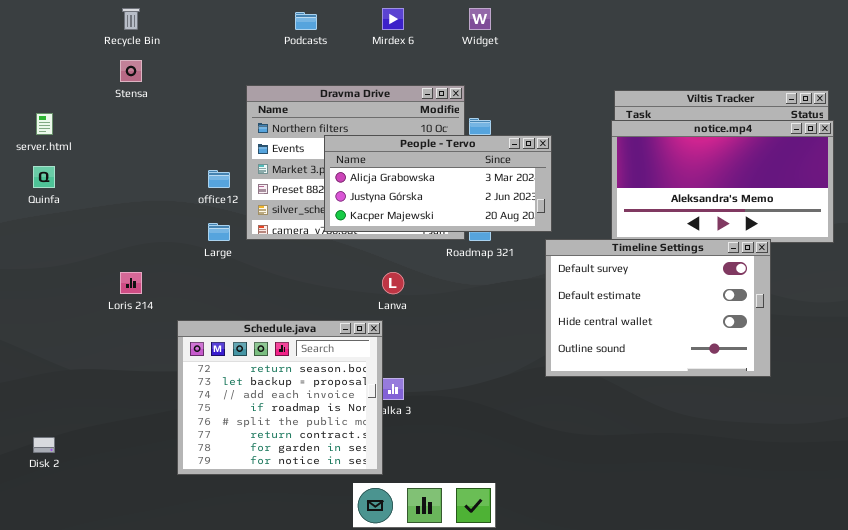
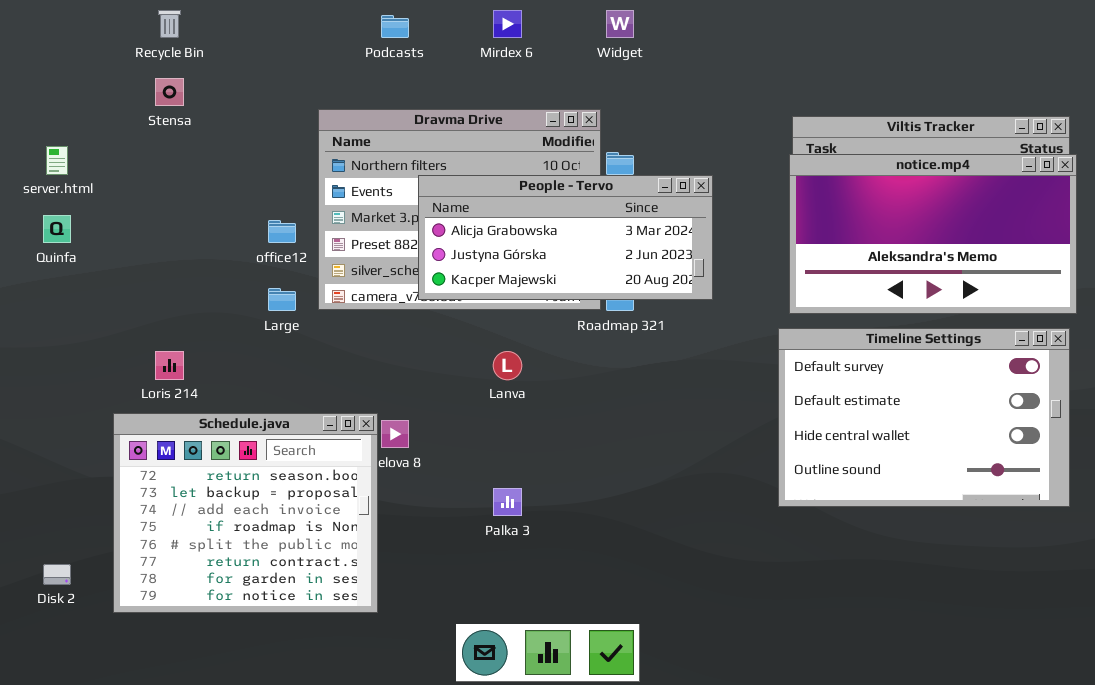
Timeline Settings: [545,239,771,377] -> [778,328,1070,507], moved
Schedule.java: [177,320,383,475] -> [113,413,378,613], moved

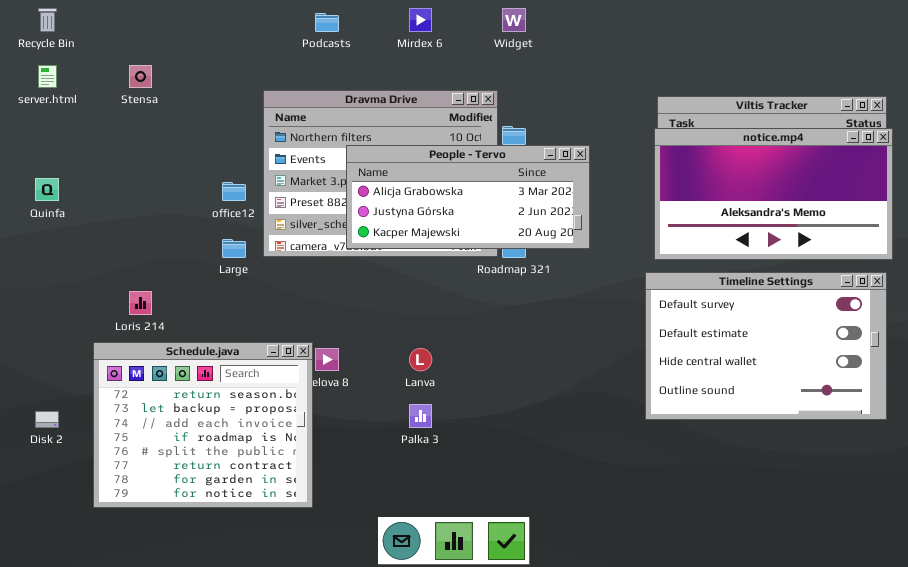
Recycle Bin: [158,10,181,38] -> [38,8,57,32], moved
server.html: [46,146,68,175] -> [38,65,57,88], moved
Lanva: [493,351,522,380] -> [409,348,432,371], moved
Disk 2: [43,564,71,585] -> [35,411,59,428], moved

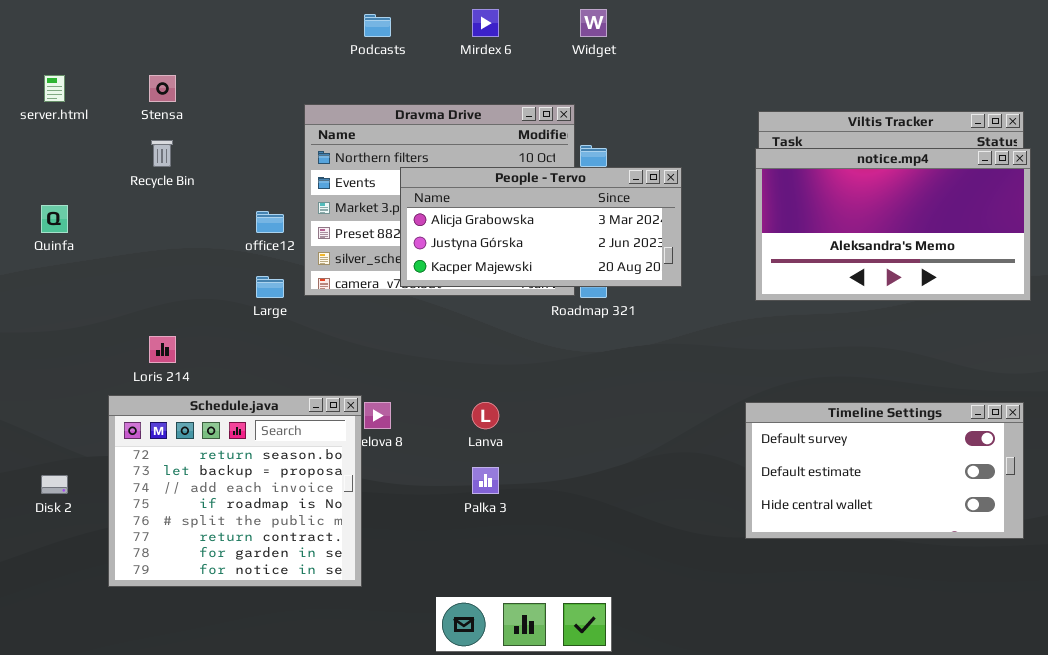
Recycle Bin: [38,8,57,32] -> [151,140,173,167], moved
Timeline Settings: [645,272,887,420] -> [745,402,1024,539], moved, resized

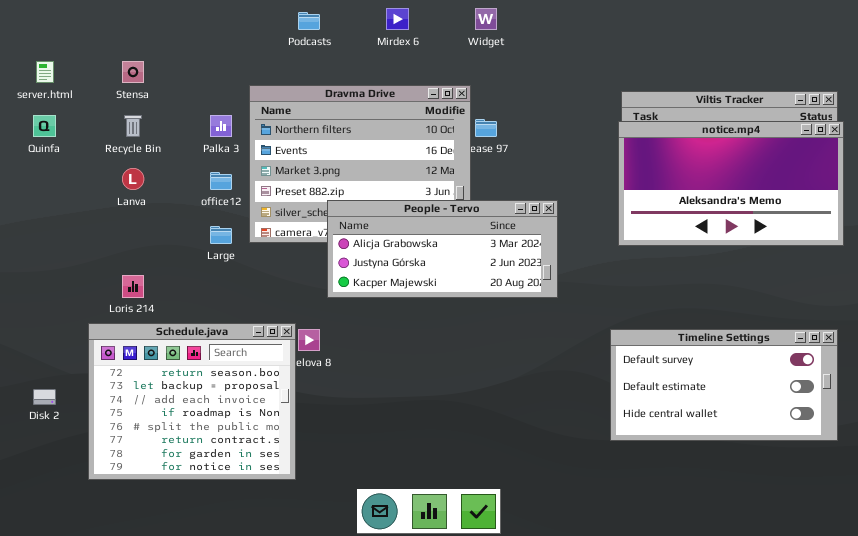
People - Tervo: [400,167,682,287] -> [327,200,558,298], moved
Quinfa: [41,205,68,233] -> [33,115,56,137], moved
Lanva: [472,402,499,429] -> [122,168,144,190], moved
Palka 3: [472,467,499,494] -> [210,115,232,137], moved

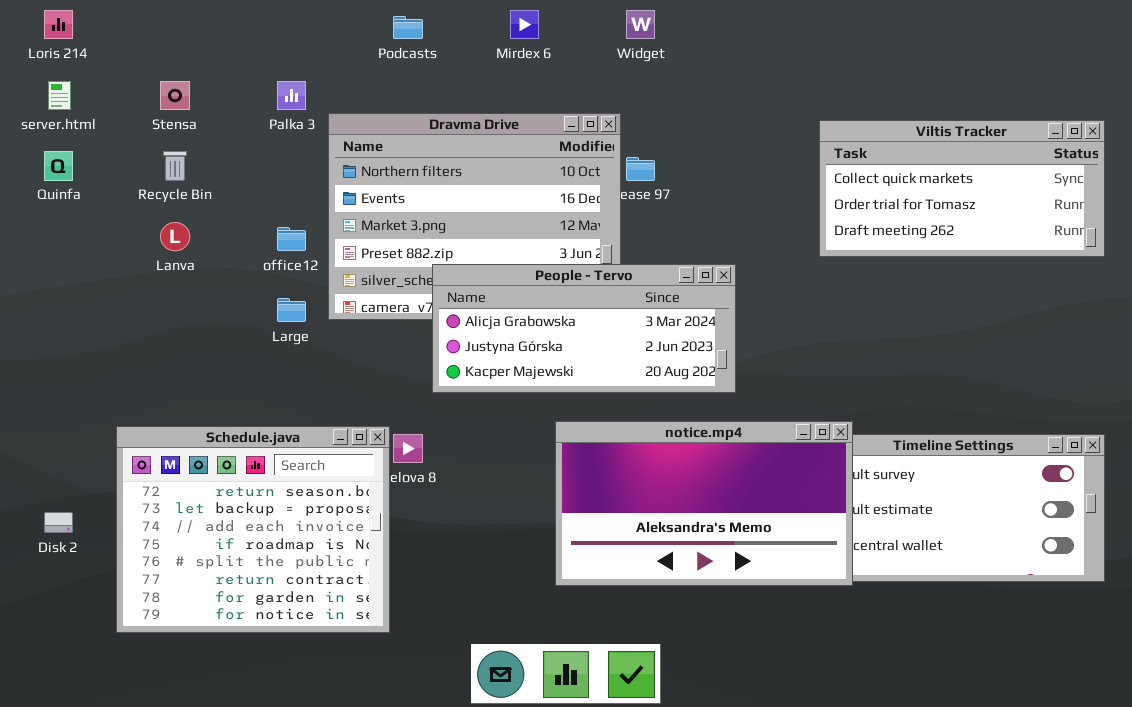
Palka 3: [210,115,232,137] -> [277,81,306,110], moved
notice.mp4: [618,121,844,246] -> [555,421,853,586], moved
Loris 214: [122,275,144,298] -> [44,10,73,39], moved

